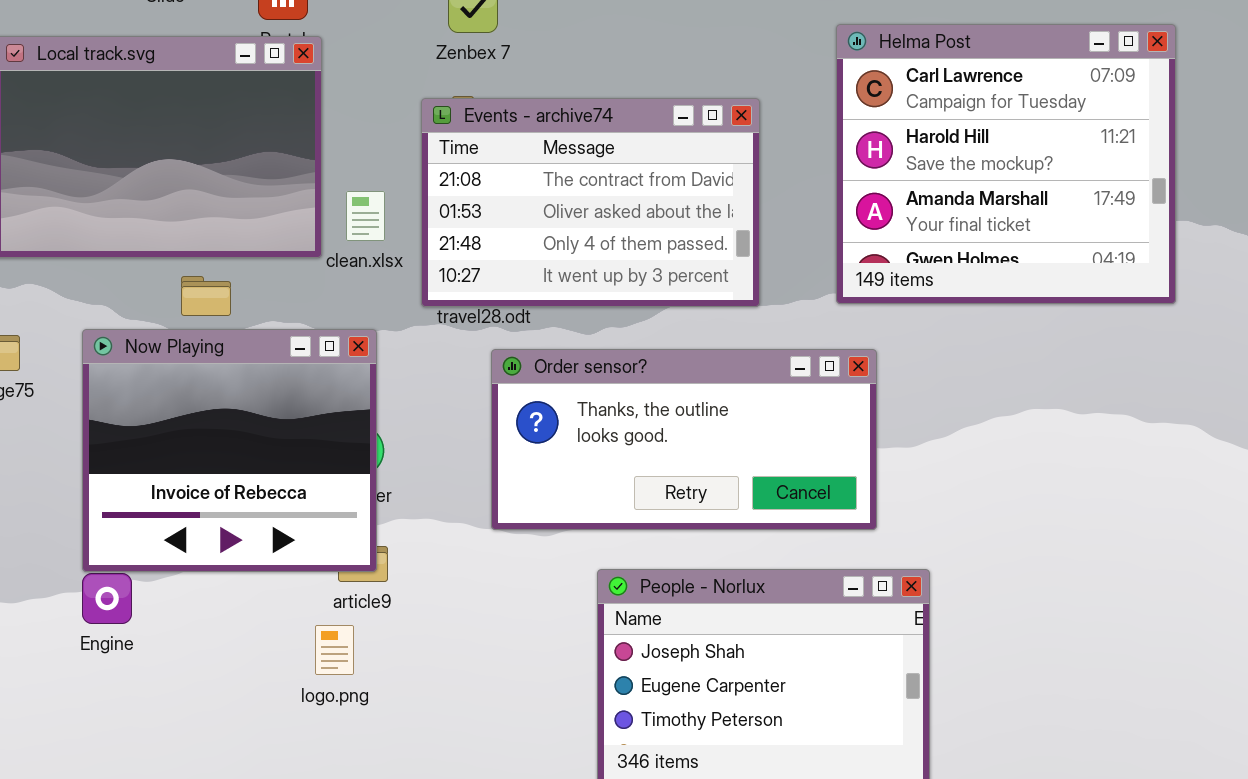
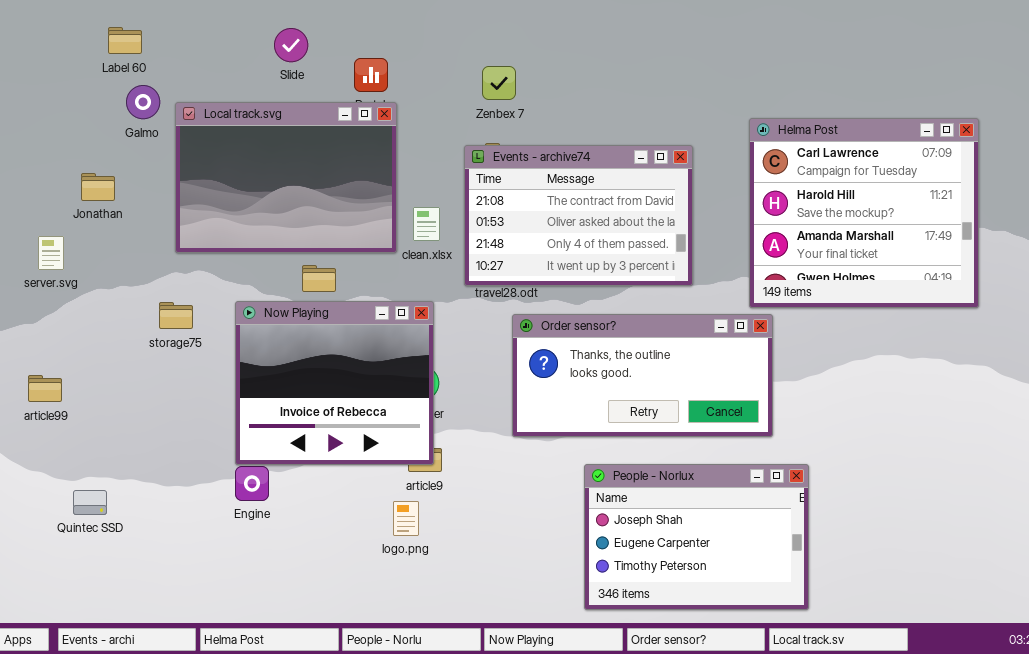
Helma Post: [836,24,1176,304] -> [749,118,979,308], moved

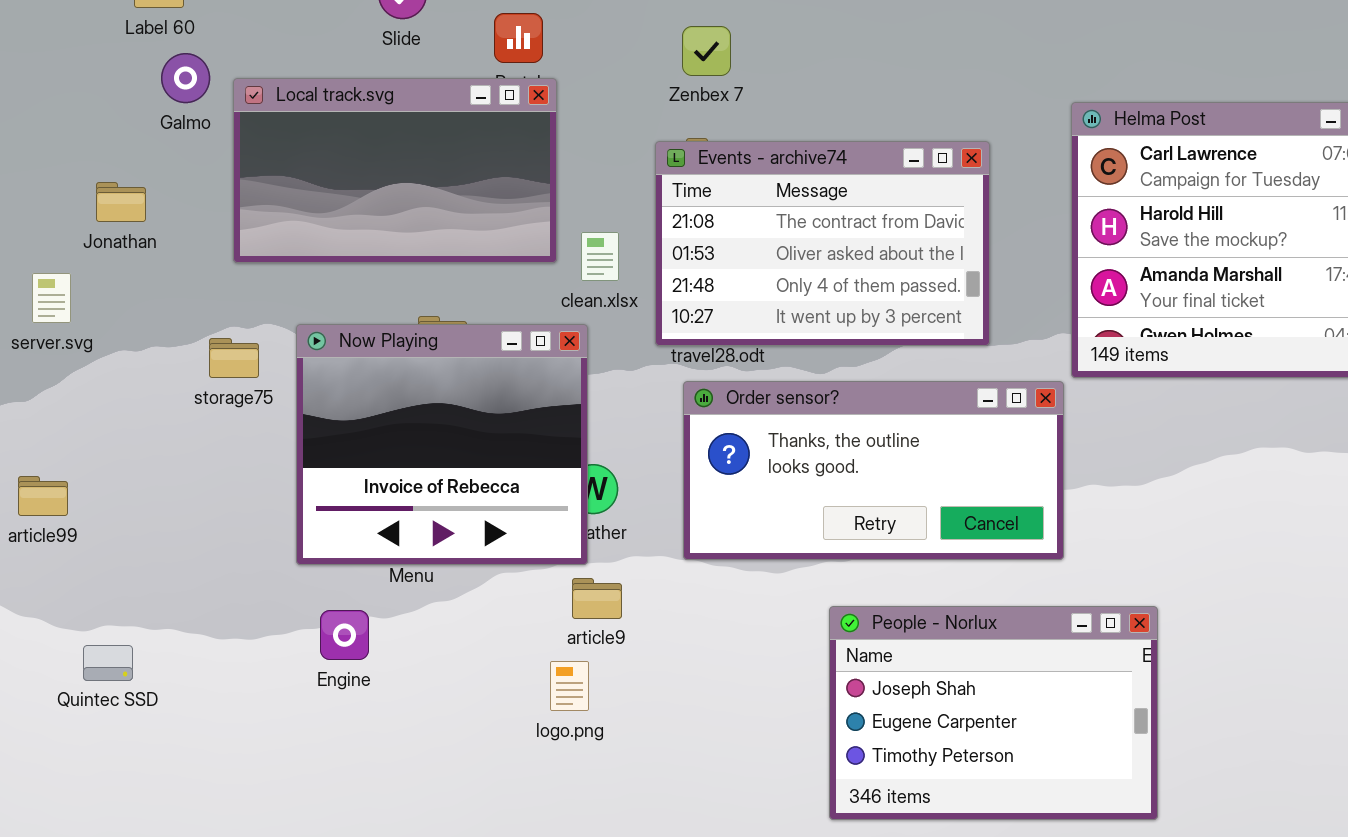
Local track.svg: [175,102,397,253] -> [233,78,557,263], resized
Now Playing: [235,301,434,465] -> [296,324,588,565], moved
storage75: [159,302,193,329] -> [209,338,259,378], moved
Order sensor?: [512,314,773,437] -> [683,381,1064,560], moved

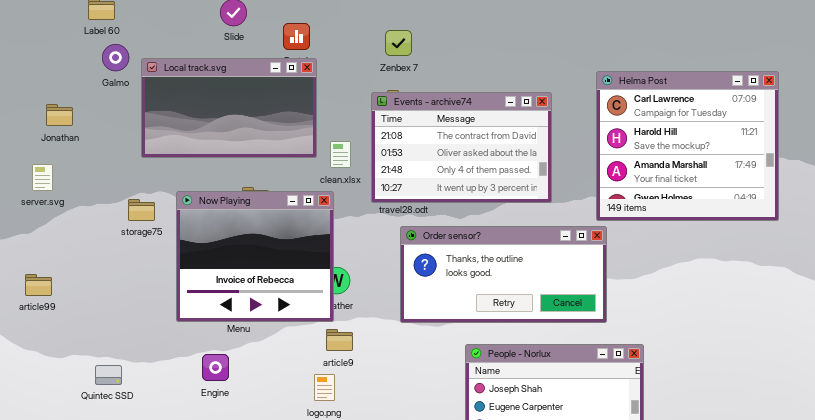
Jonathan: [96,182,146,222] -> [46,104,73,126], moved
Order sensor?: [683,381,1064,560] -> [400,226,607,323], moved
Engine: [320,610,369,660] -> [202,354,229,381], moved
Quintec SSD: [83,645,133,681] -> [95,365,122,385], moved

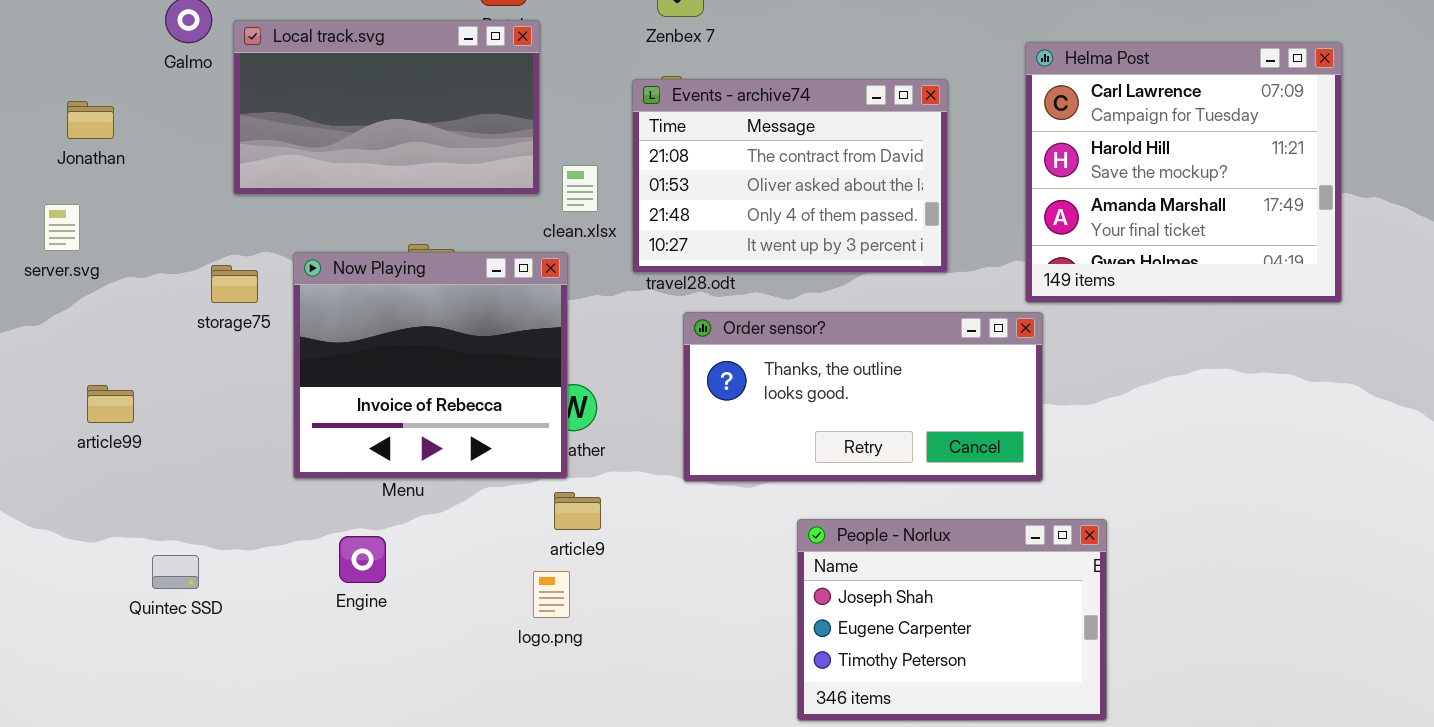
article99: [25,274,52,296] -> [87,385,134,423], moved

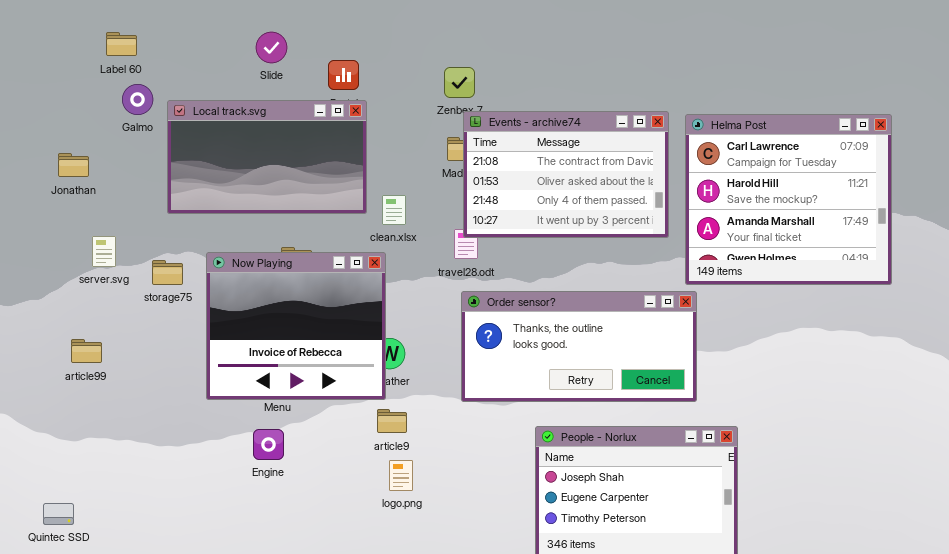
Events - archive74: [632,79,948,273] -> [463,111,669,238], moved
server.svg: [44,204,80,251] -> [92,236,116,267], moved
Engine: [339,536,386,583] -> [253,429,284,460], moved
Quintec SSD: [152,555,199,589] -> [43,503,74,525], moved
logo.png: [533,571,570,618] -> [389,460,413,491], moved

